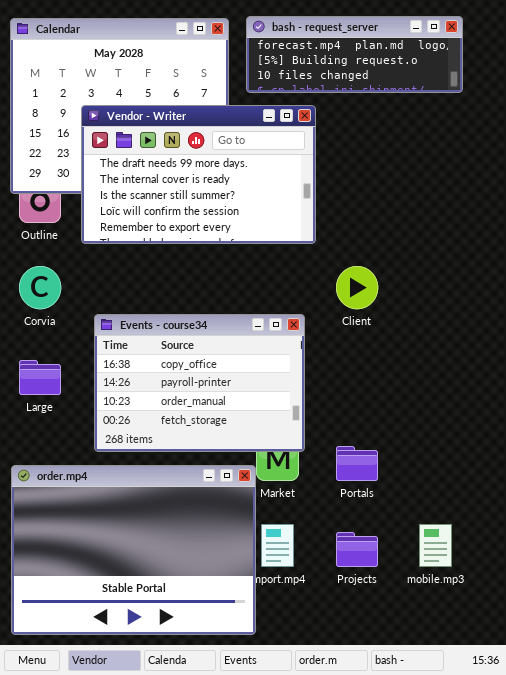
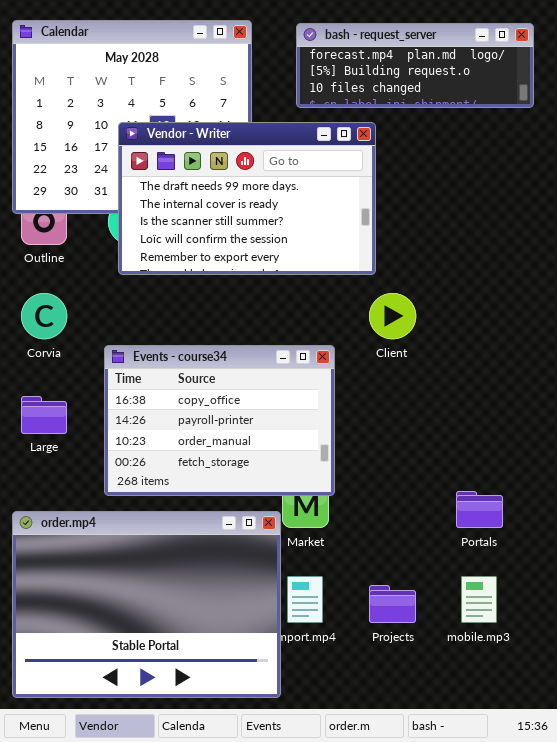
bash - request_server: [246,16,463,93] -> [296,23,534,108], moved
Vendor - Writer: [81,105,316,244] -> [118,122,376,275], moved
Portals: [336,446,378,481] -> [456,491,503,528], moved

